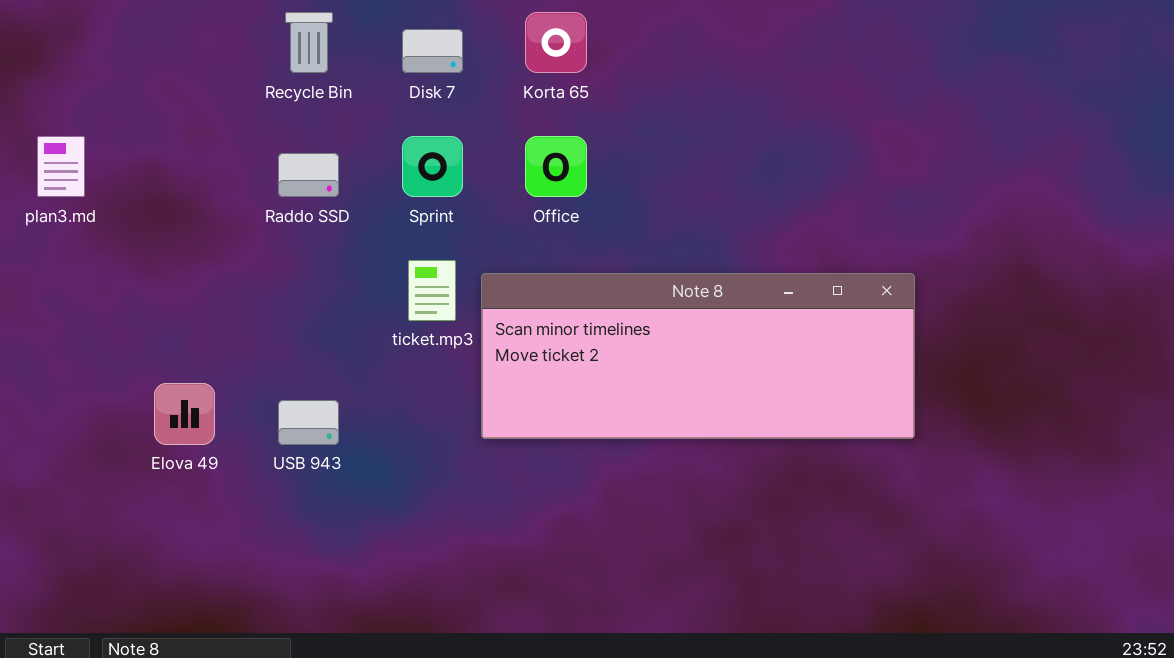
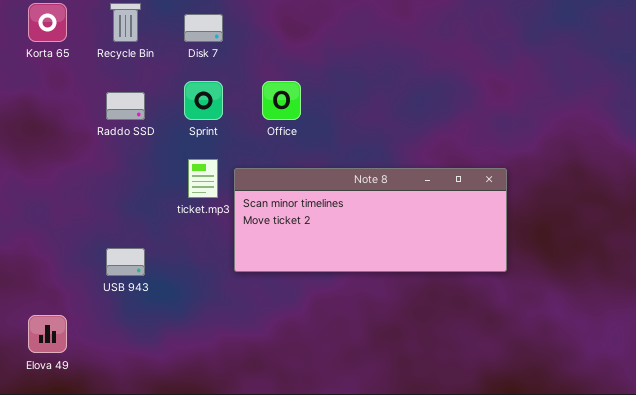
Korta 65: [525,12,587,73] -> [28,3,67,42], moved
Elova 49: [154,383,215,445] -> [28,315,67,353], moved

